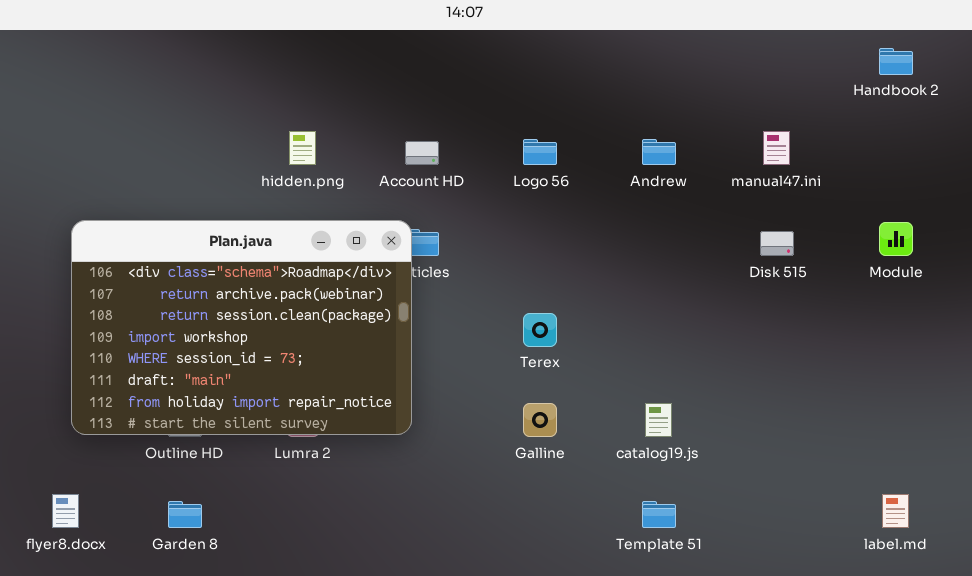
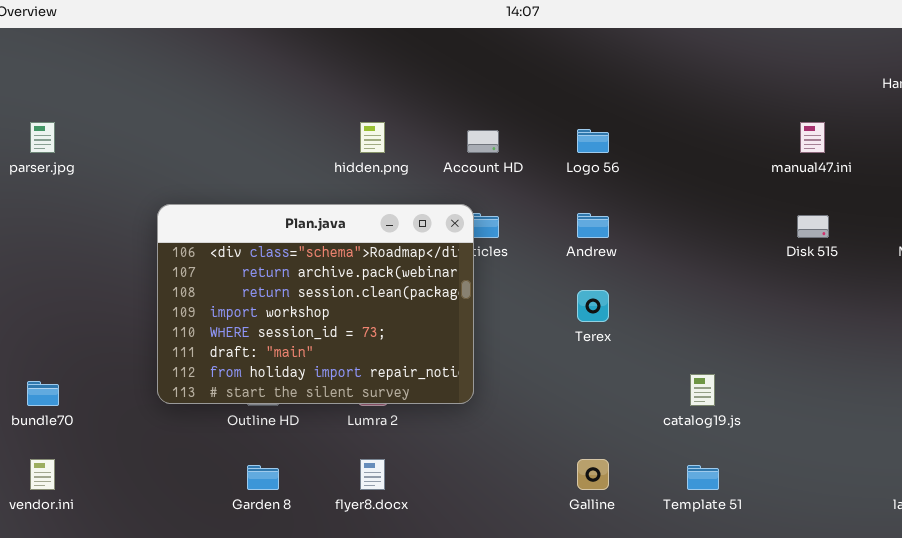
Andrew: [642,139,676,165] -> [577,213,609,238], moved
Galline: [523,403,557,437] -> [577,459,609,490], moved
flyer8.docx: [52,494,79,528] -> [360,459,385,490], moved

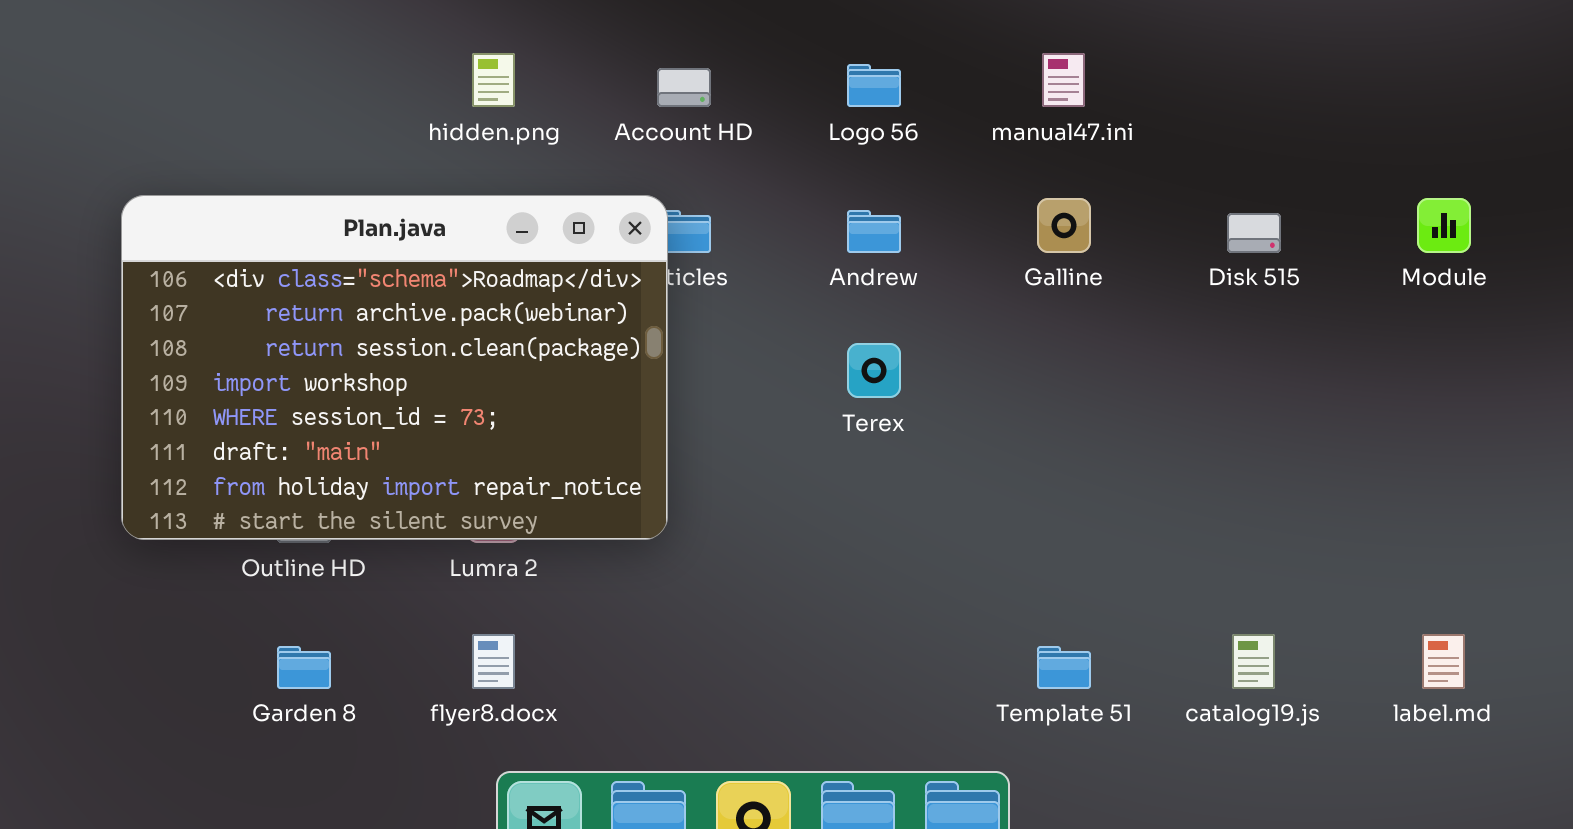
manual47.ini: [800,122,825,153] -> [1042,53,1085,107], moved
catalog19.js: [690,374,715,406] -> [1232,634,1275,689], moved
Galline: [577,459,609,490] -> [1037,198,1091,253], moved

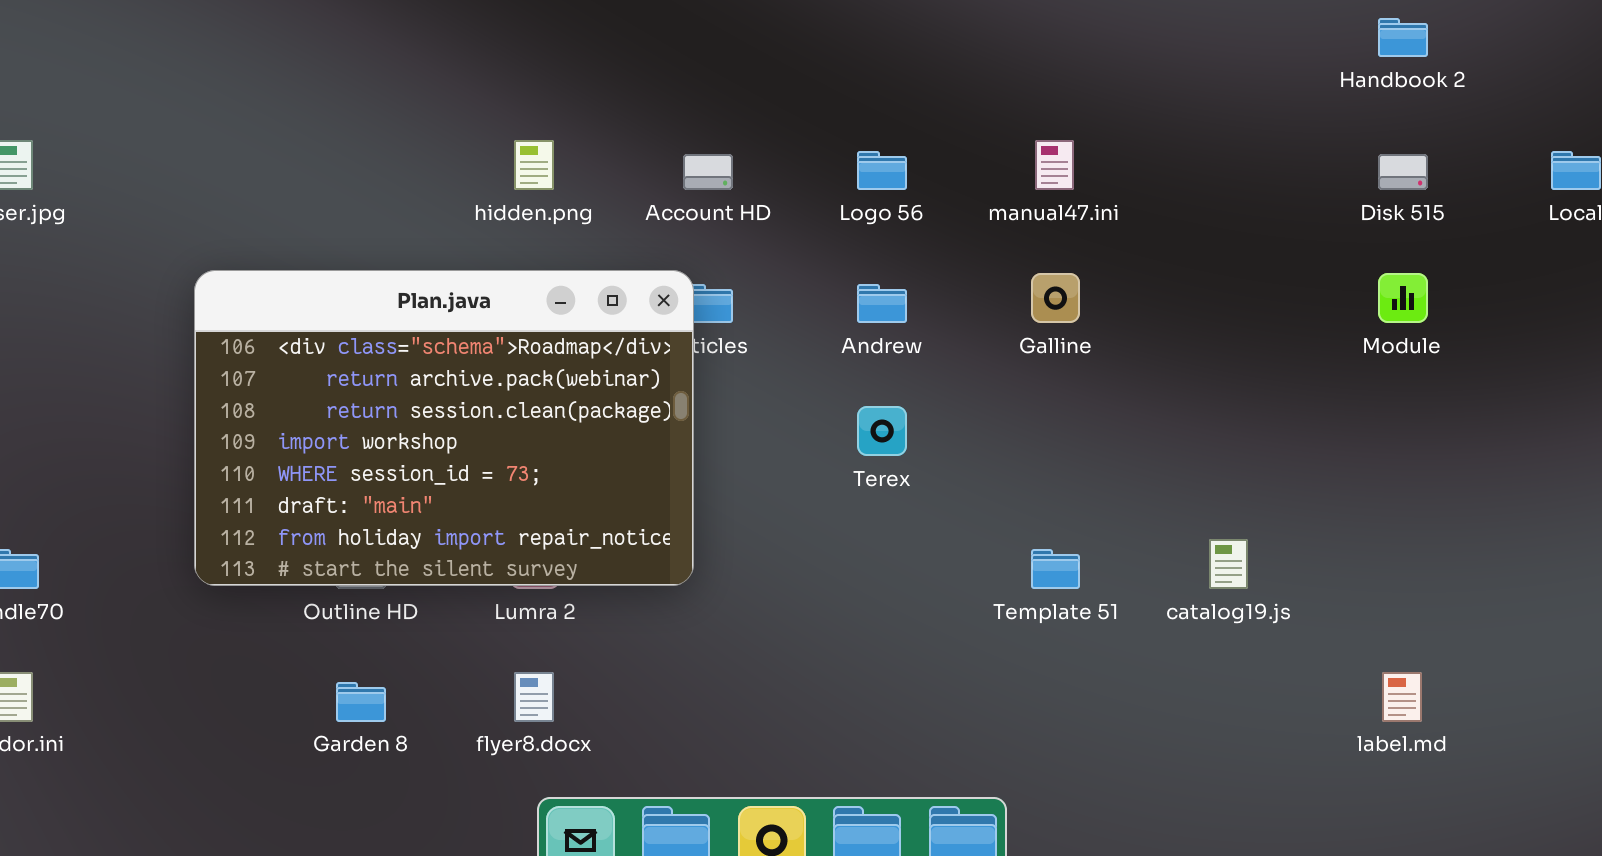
Disk 515: [1227,213,1281,253] -> [1378,154,1428,190], moved
catalog19.js: [1232,634,1275,689] -> [1209,539,1248,589], moved
Template 51: [1037,646,1091,689] -> [1031,549,1080,589], moved

